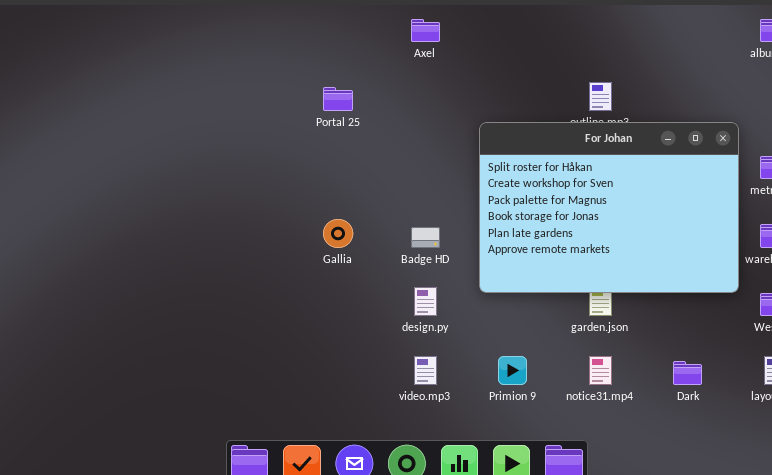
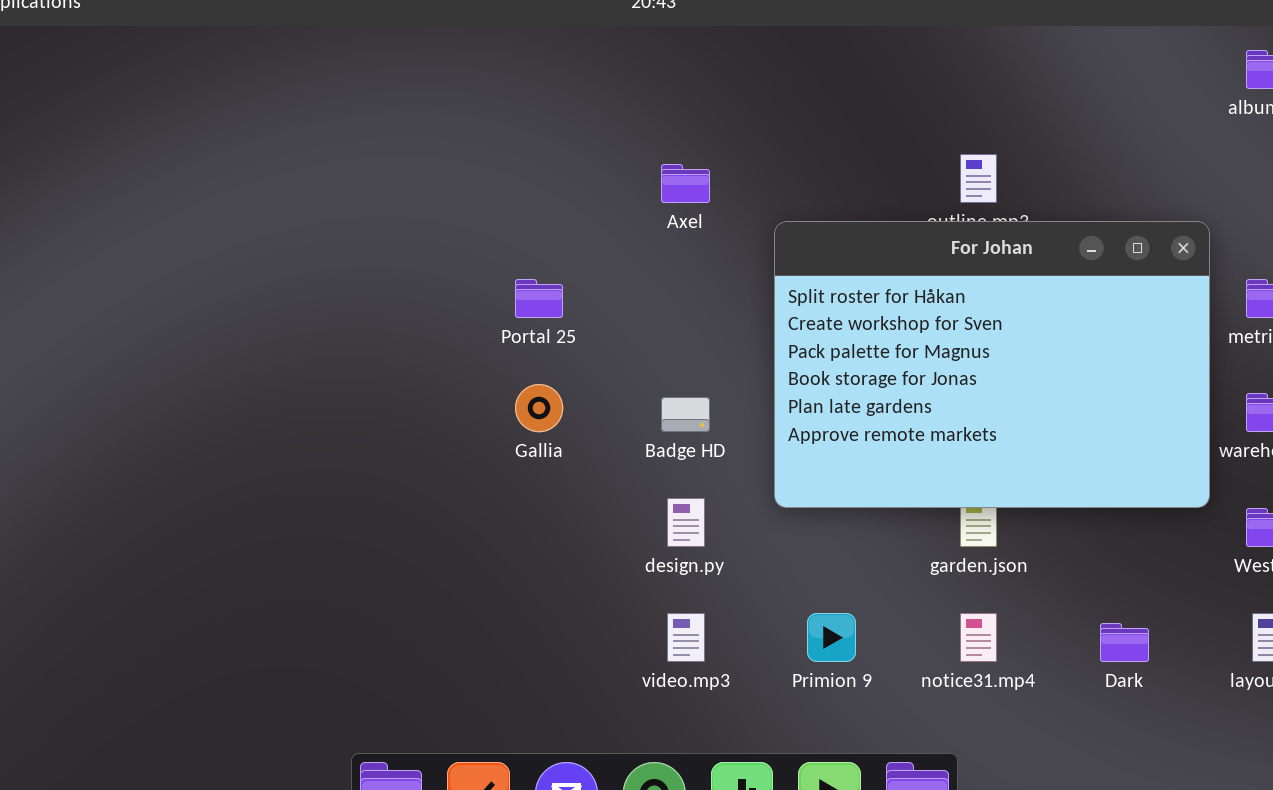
Axel: [411,19,440,42] -> [661,164,710,203], moved
Portal 25: [323,87,353,111] -> [515,279,563,318], moved

